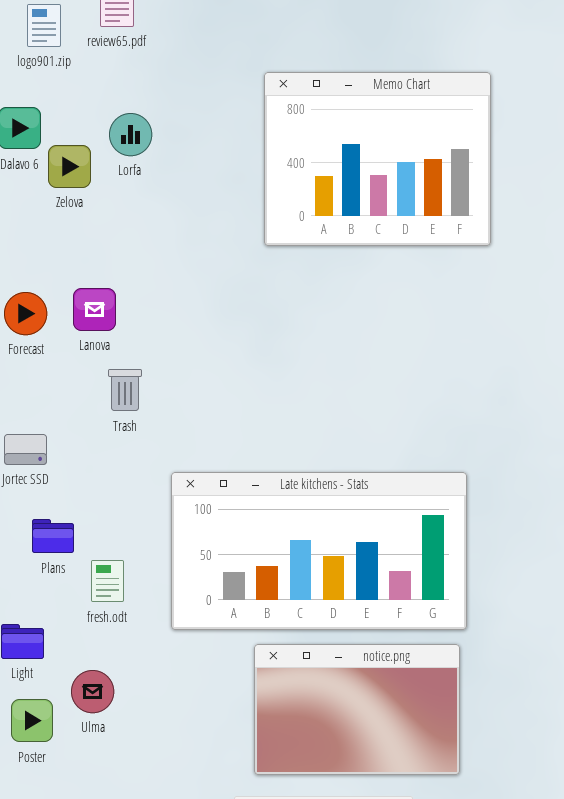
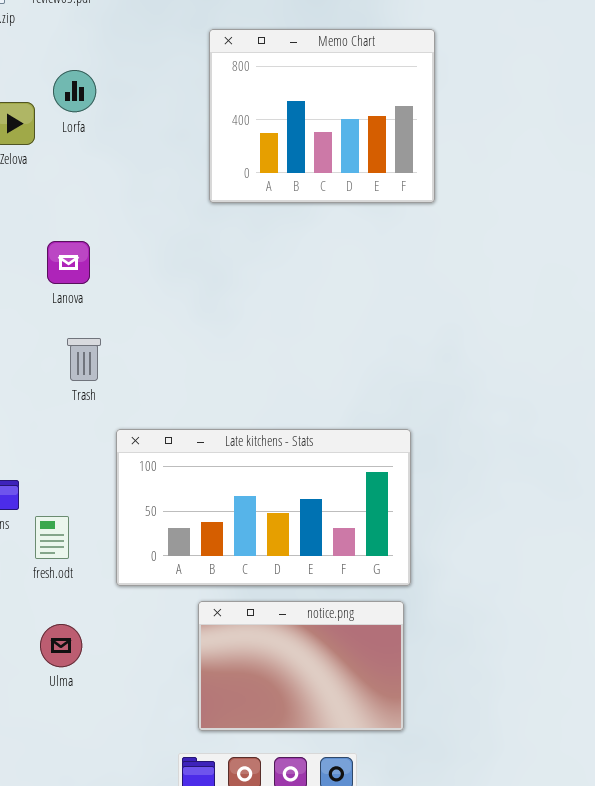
Lanova: [73,288,116,331] -> [47,241,90,284], moved
Trash: [108,369,142,411] -> [67,338,101,381], moved
Ulma: [71,670,114,713] -> [40,624,82,667], moved

